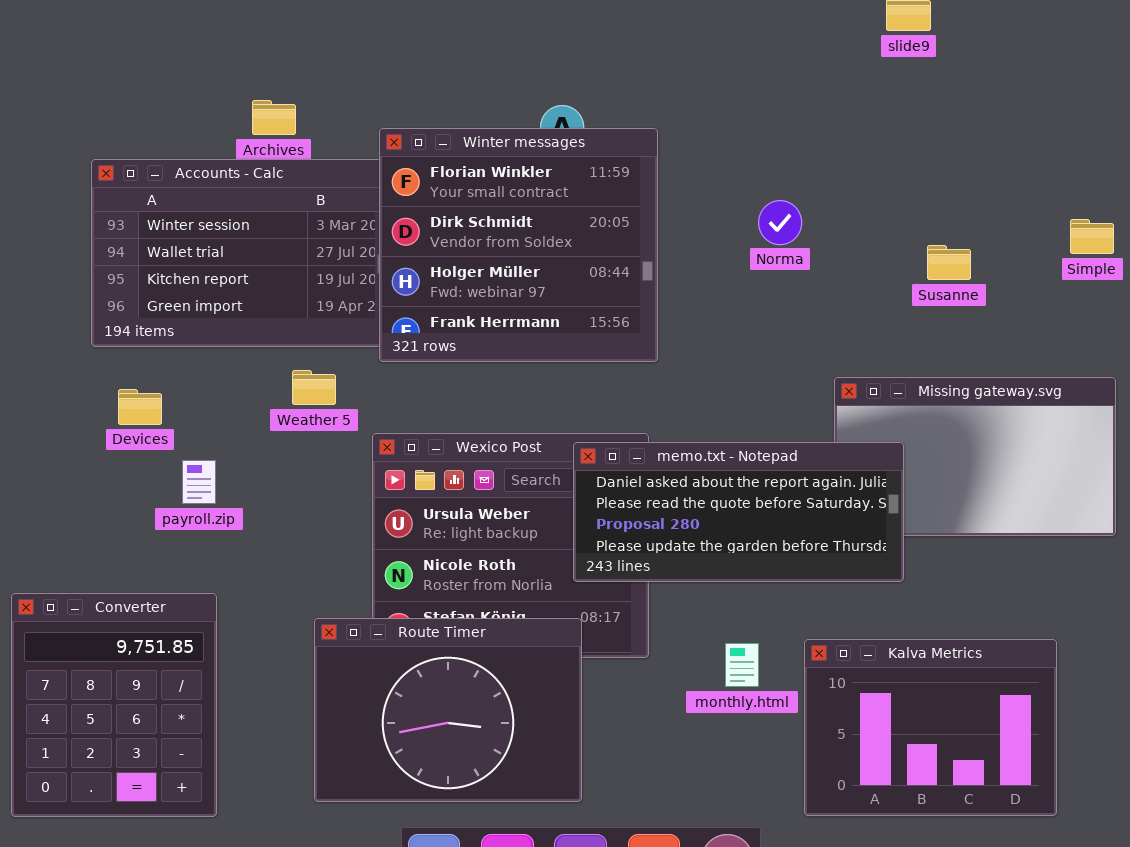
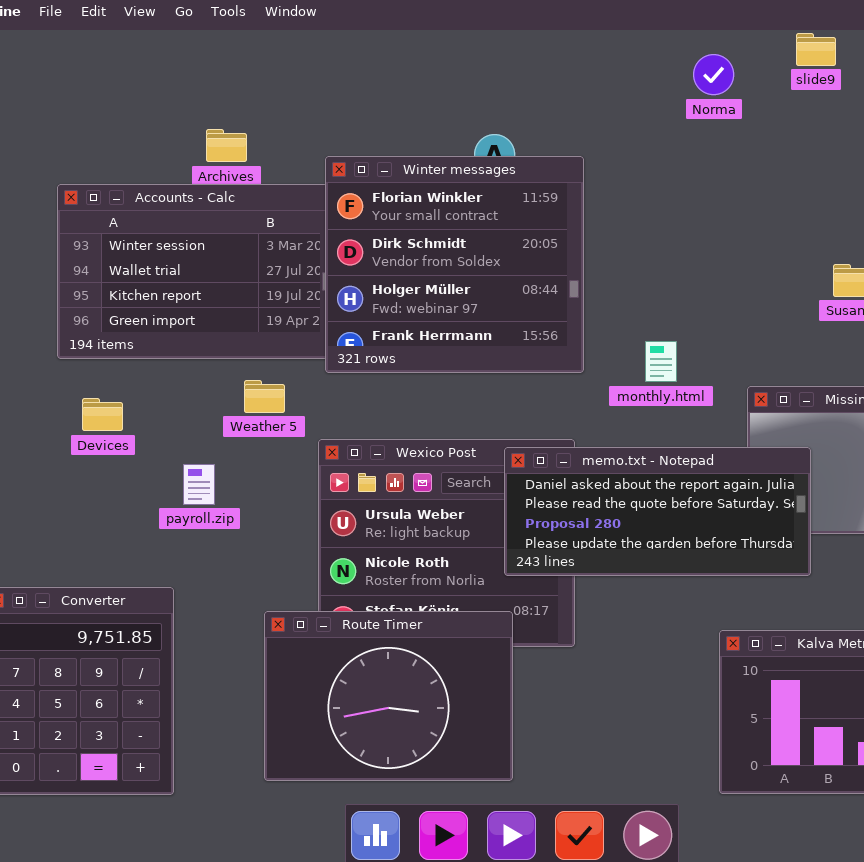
Norma: [758,200,802,245] -> [693,54,734,95], moved
payroll.zip: [182,460,216,504] -> [183,464,215,505], moved
monthly.html: [725,643,759,687] -> [645,341,677,382], moved

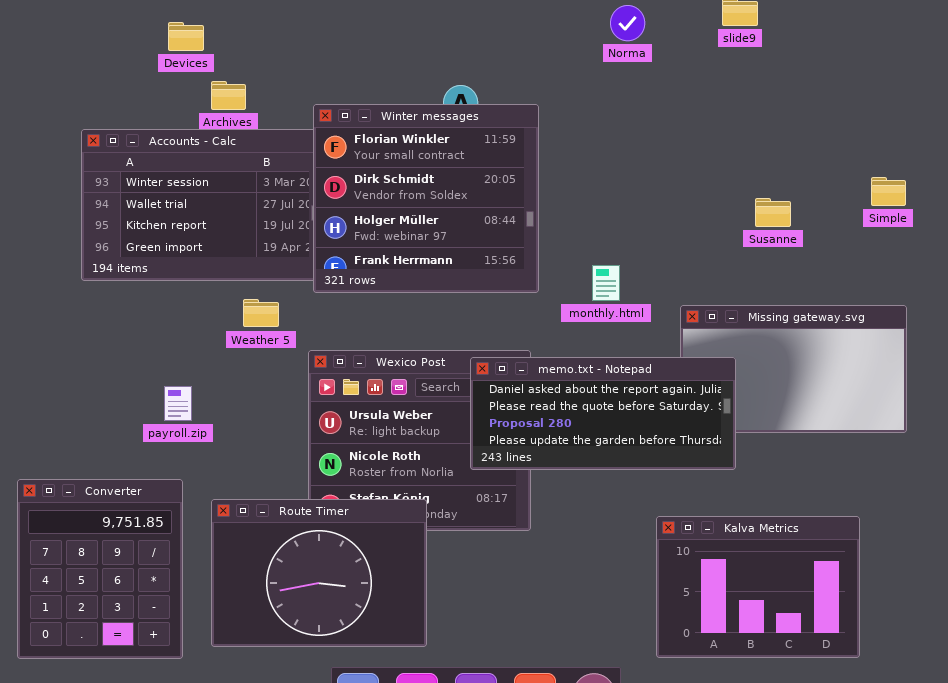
Norma: [693,54,734,95] -> [610,5,645,41], moved
Devices: [82,398,123,431] -> [168,22,204,51], moved
payroll.zip: [183,464,215,505] -> [164,386,192,421], moved
Route Timer: [264,611,513,781] -> [211,499,427,647], moved

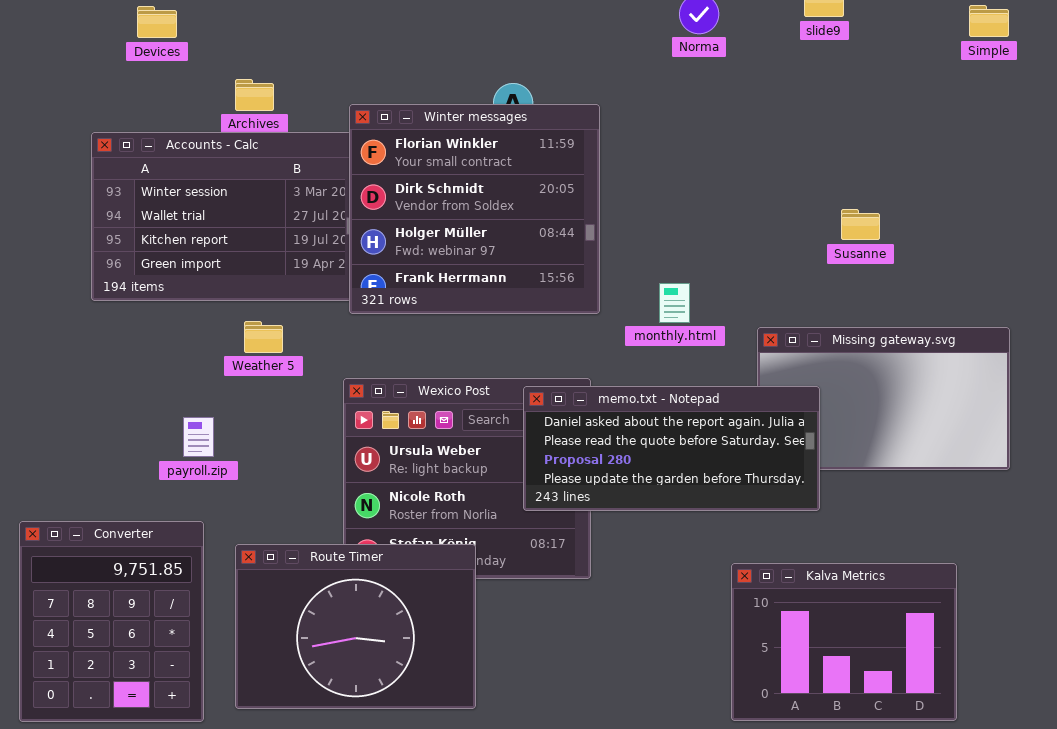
Devices: [168,22,204,51] -> [137,6,177,38], moved
Simple: [871,177,906,206] -> [969,5,1009,37], moved
Weather 5: [243,299,279,327] -> [244,321,283,353], moved

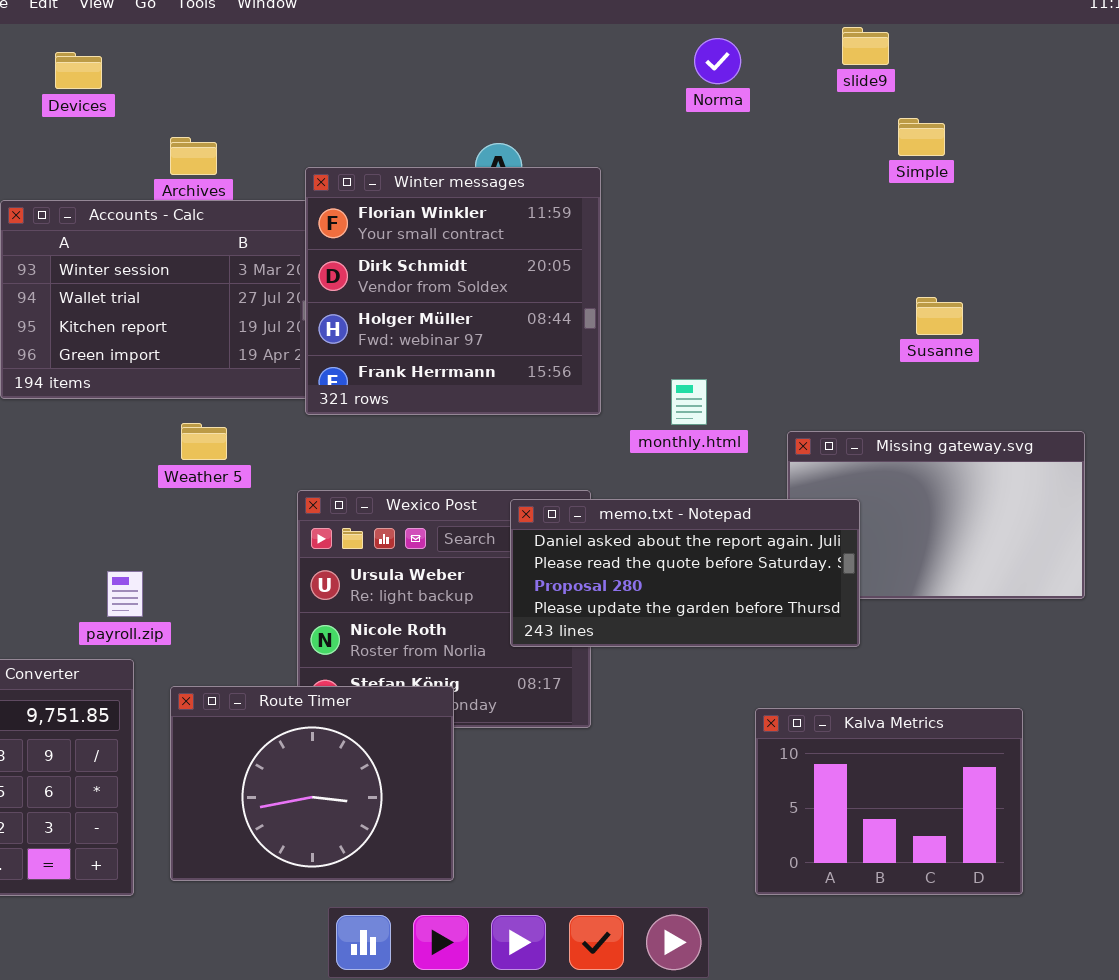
Simple: [969,5,1009,37] -> [898,118,945,156], moved
Susanne: [841,209,880,240] -> [916,297,963,335], moved
payroll.zip: [183,417,214,457] -> [107,571,143,617], moved

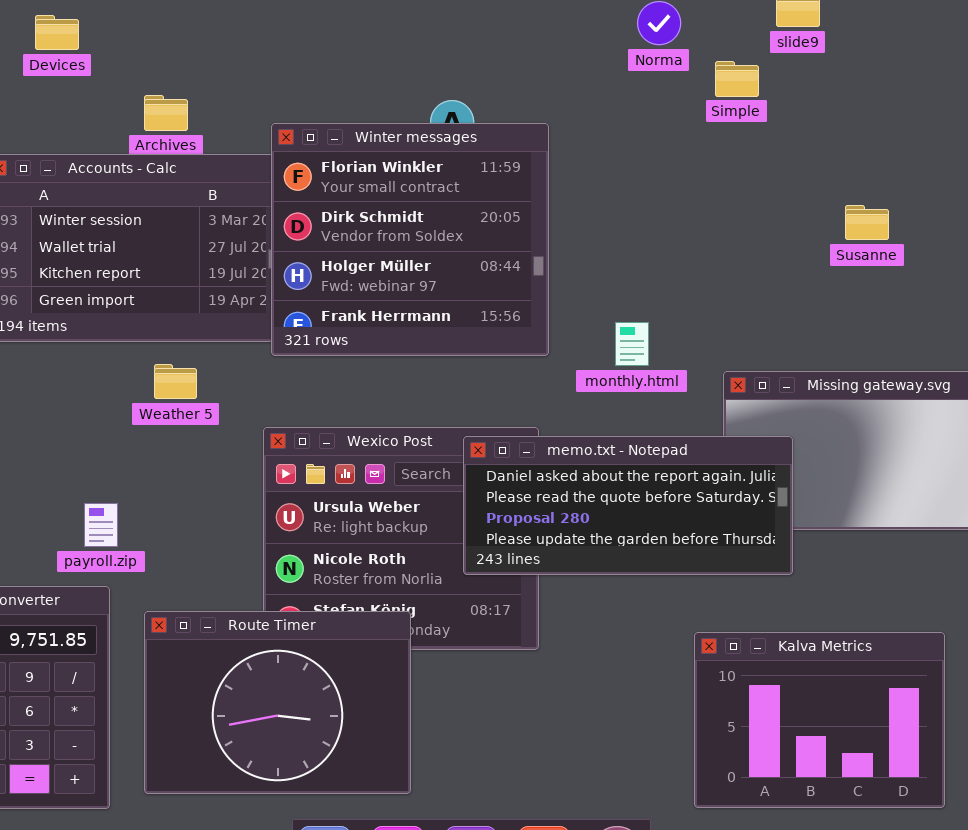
Simple: [898,118,945,156] -> [715,61,759,97], moved
Susanne: [916,297,963,335] -> [845,205,889,240], moved

